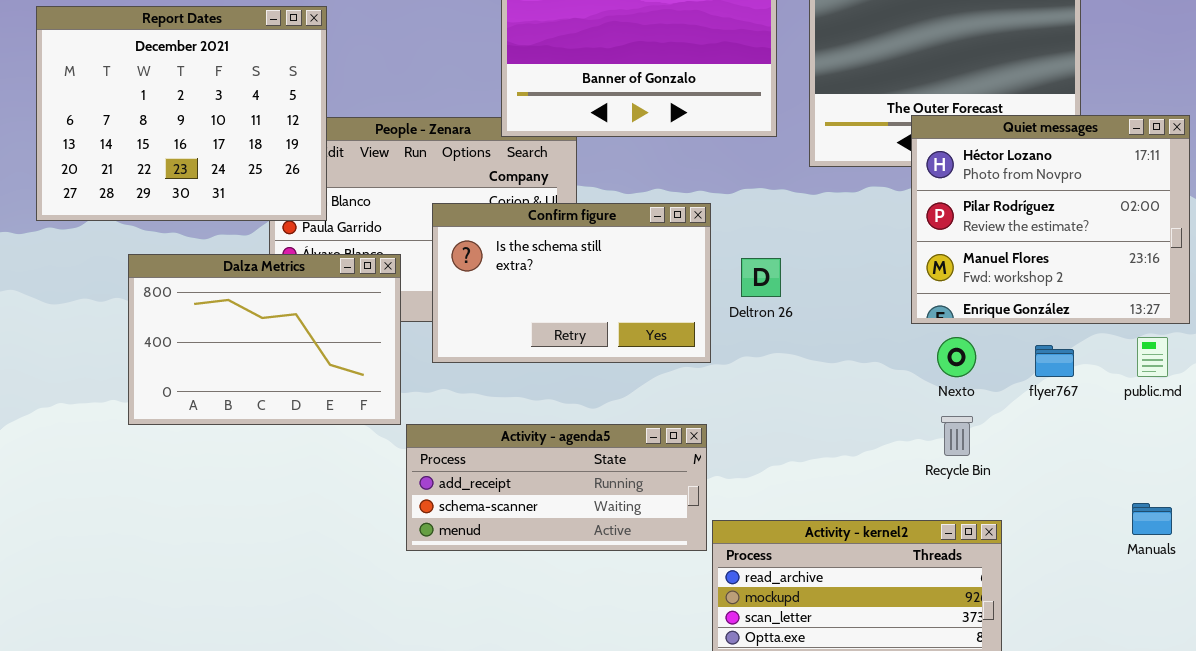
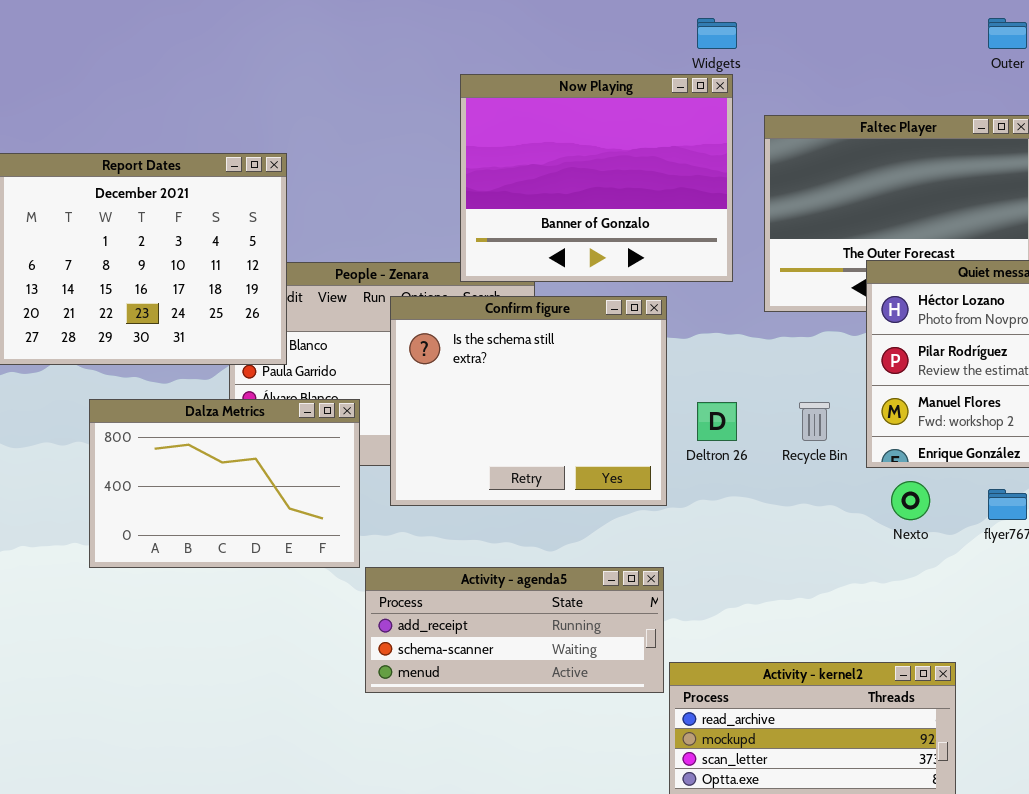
Confirm figure: [432,203,711,363] -> [390,296,667,506], resized
Recycle Bin: [941,416,973,456] -> [799,402,830,441], moved

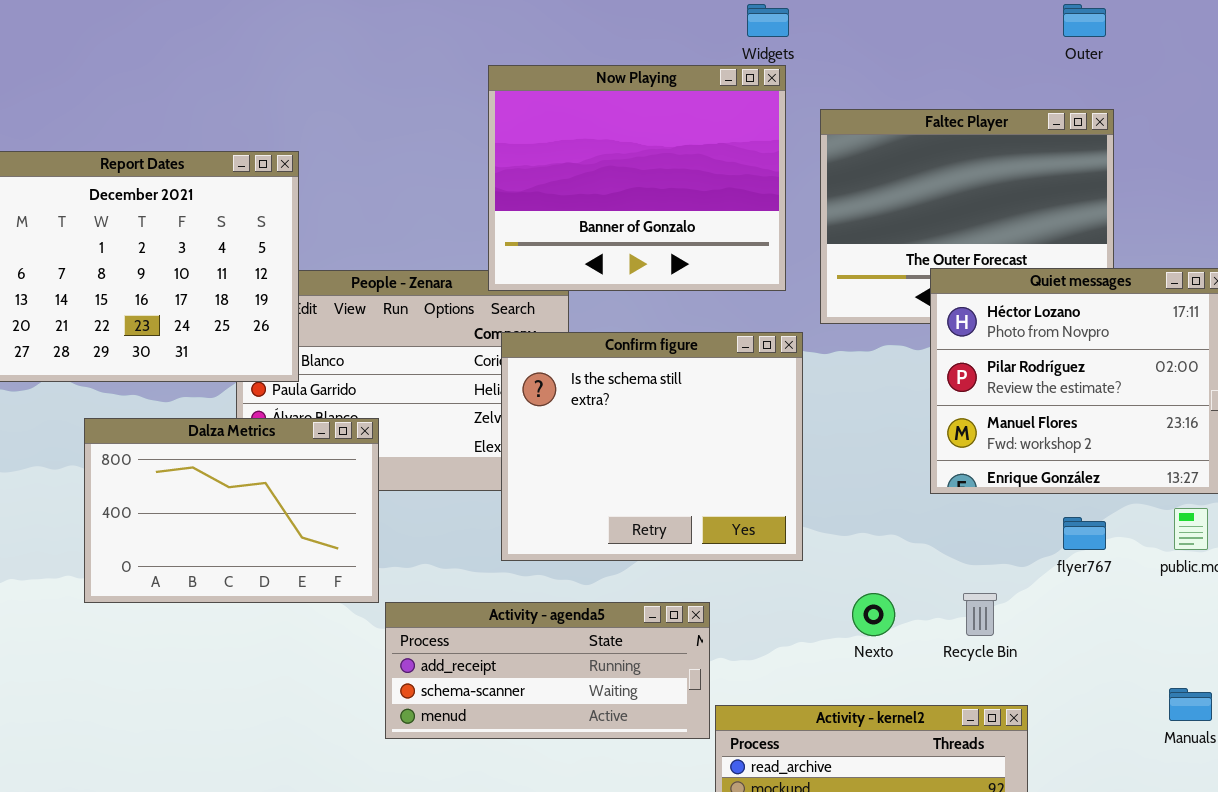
Confirm figure: [390,296,667,506] -> [501,332,803,561], moved
Recycle Bin: [799,402,830,441] -> [963,593,997,636], moved
Nexto: [891,481,930,520] -> [852,593,895,636], moved

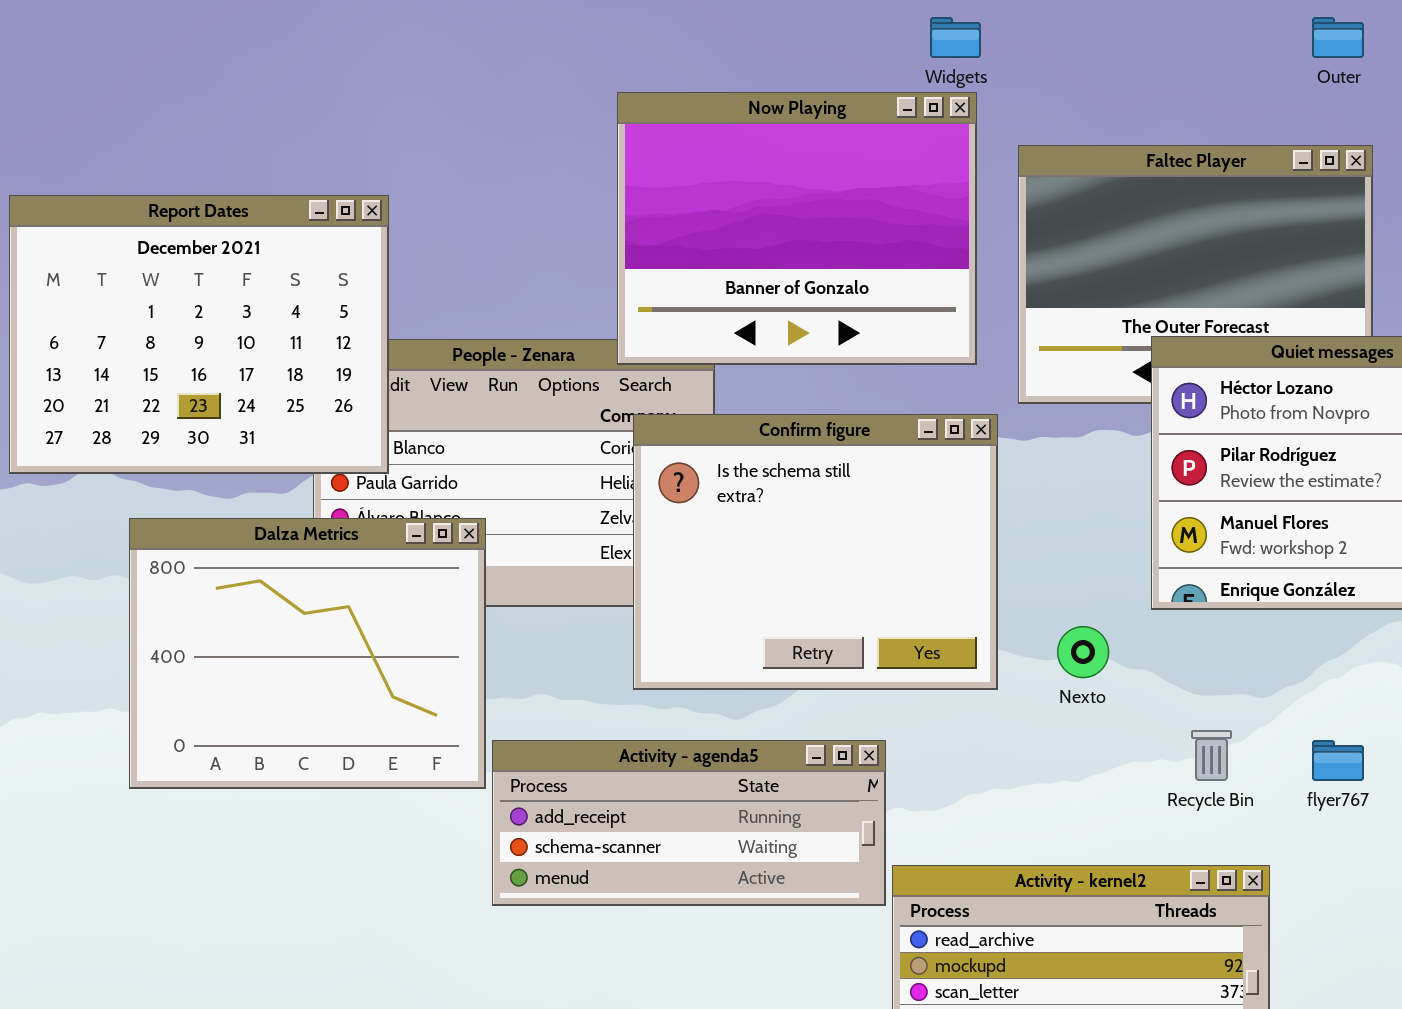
Dalza Metrics: [84,418,379,603] -> [129,518,486,789], resized
flyer767: [1063,517,1106,550] -> [1312,740,1364,781], moved
Nexto: [852,593,895,636] -> [1057,626,1109,678], moved

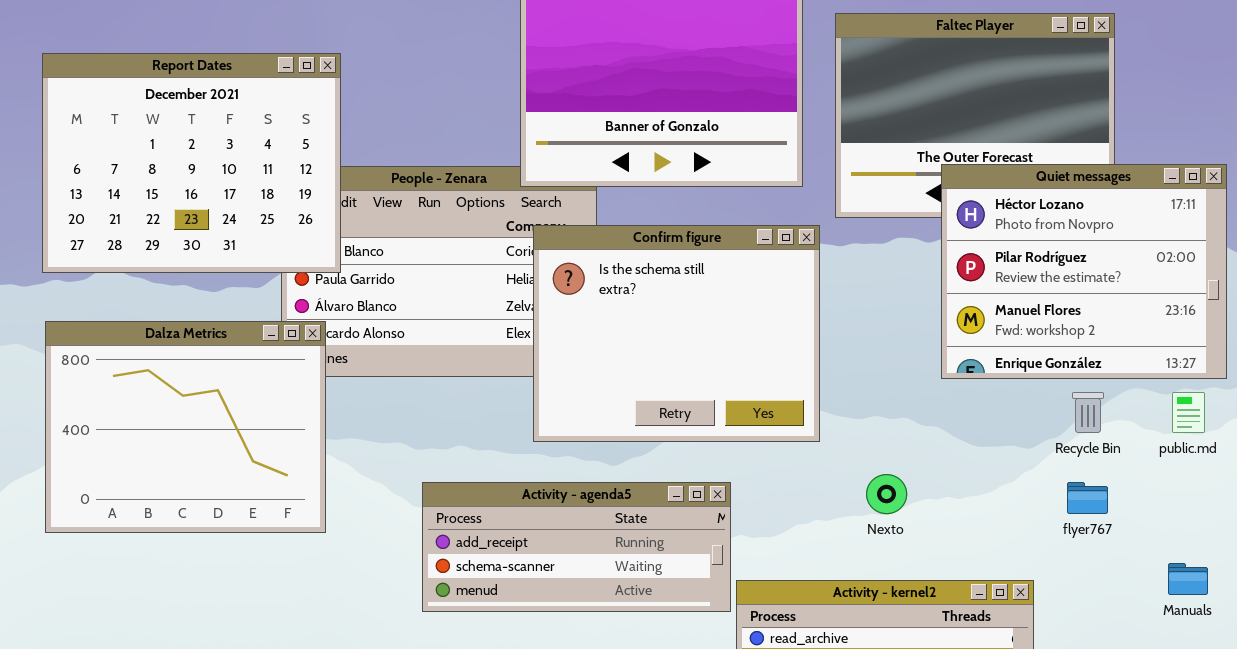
Dalza Metrics: [129,518,486,789] -> [45,321,326,533], moved
Nexto: [1057,626,1109,678] -> [866,474,907,514], moved
Recycle Bin: [1191,730,1232,781] -> [1072,392,1104,433], moved

